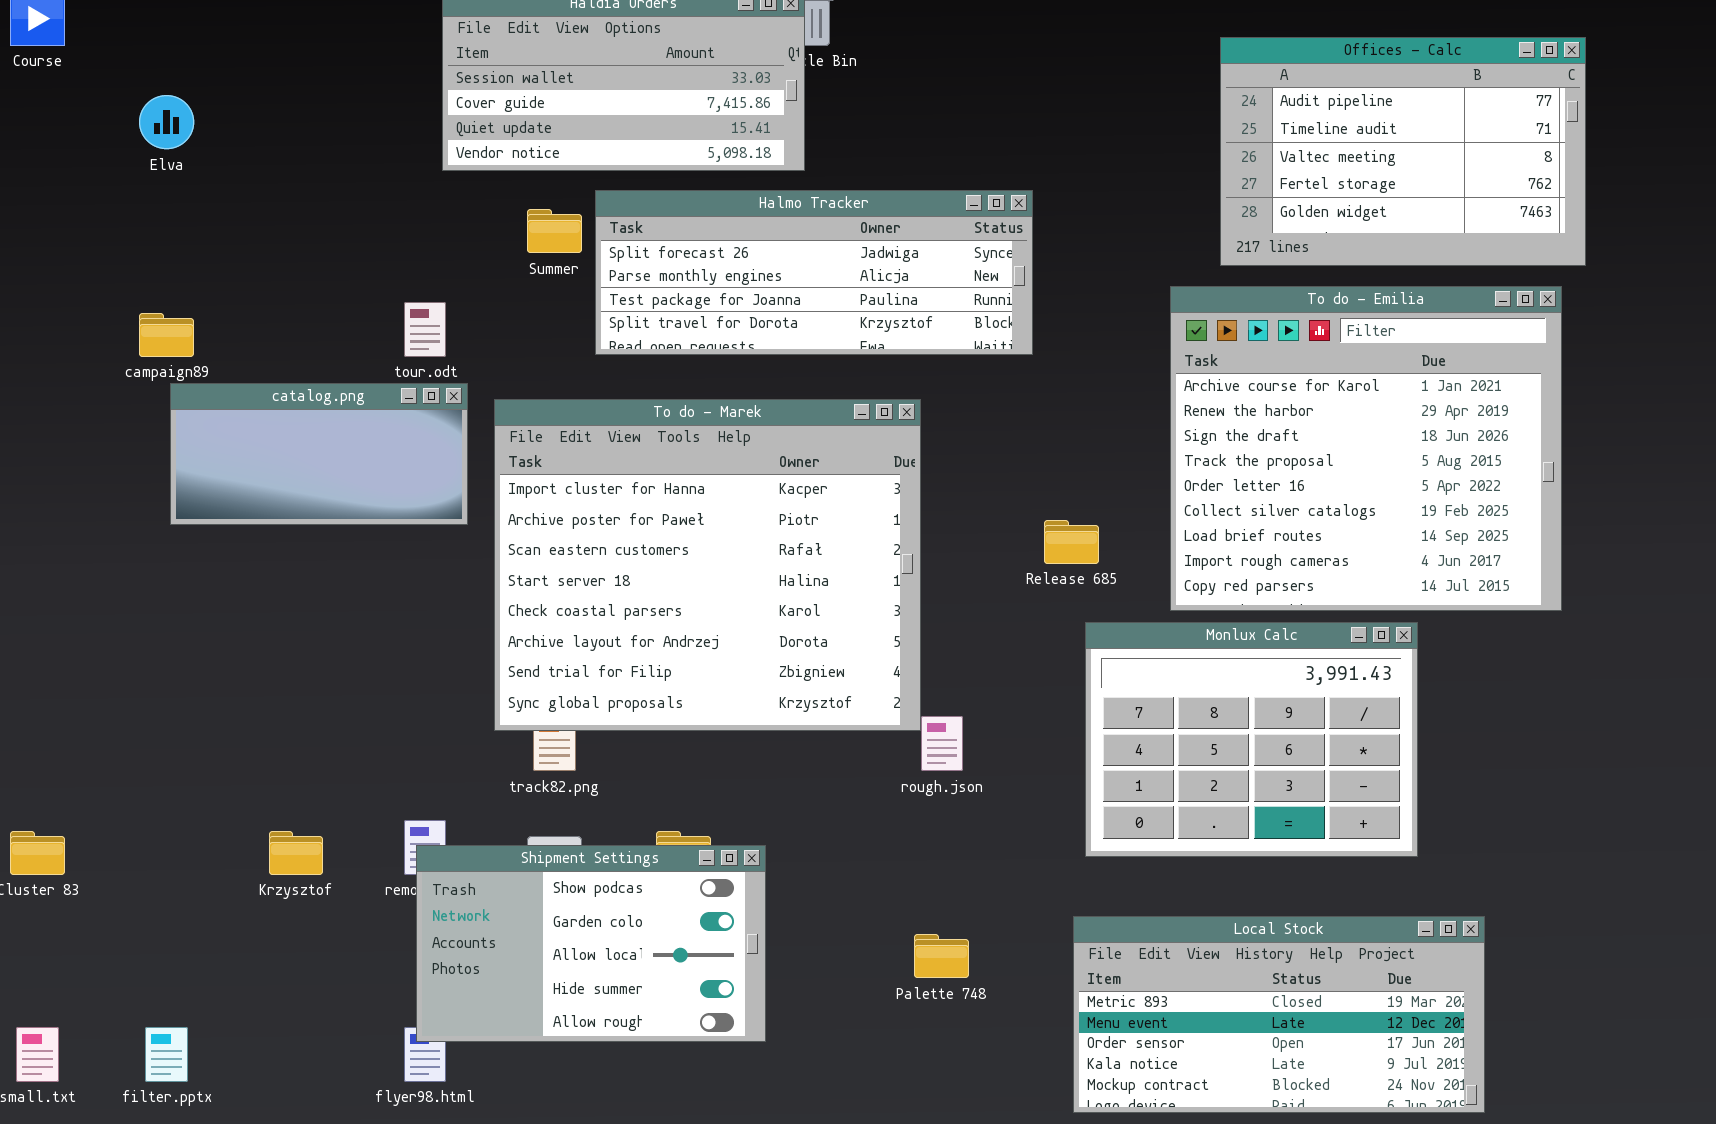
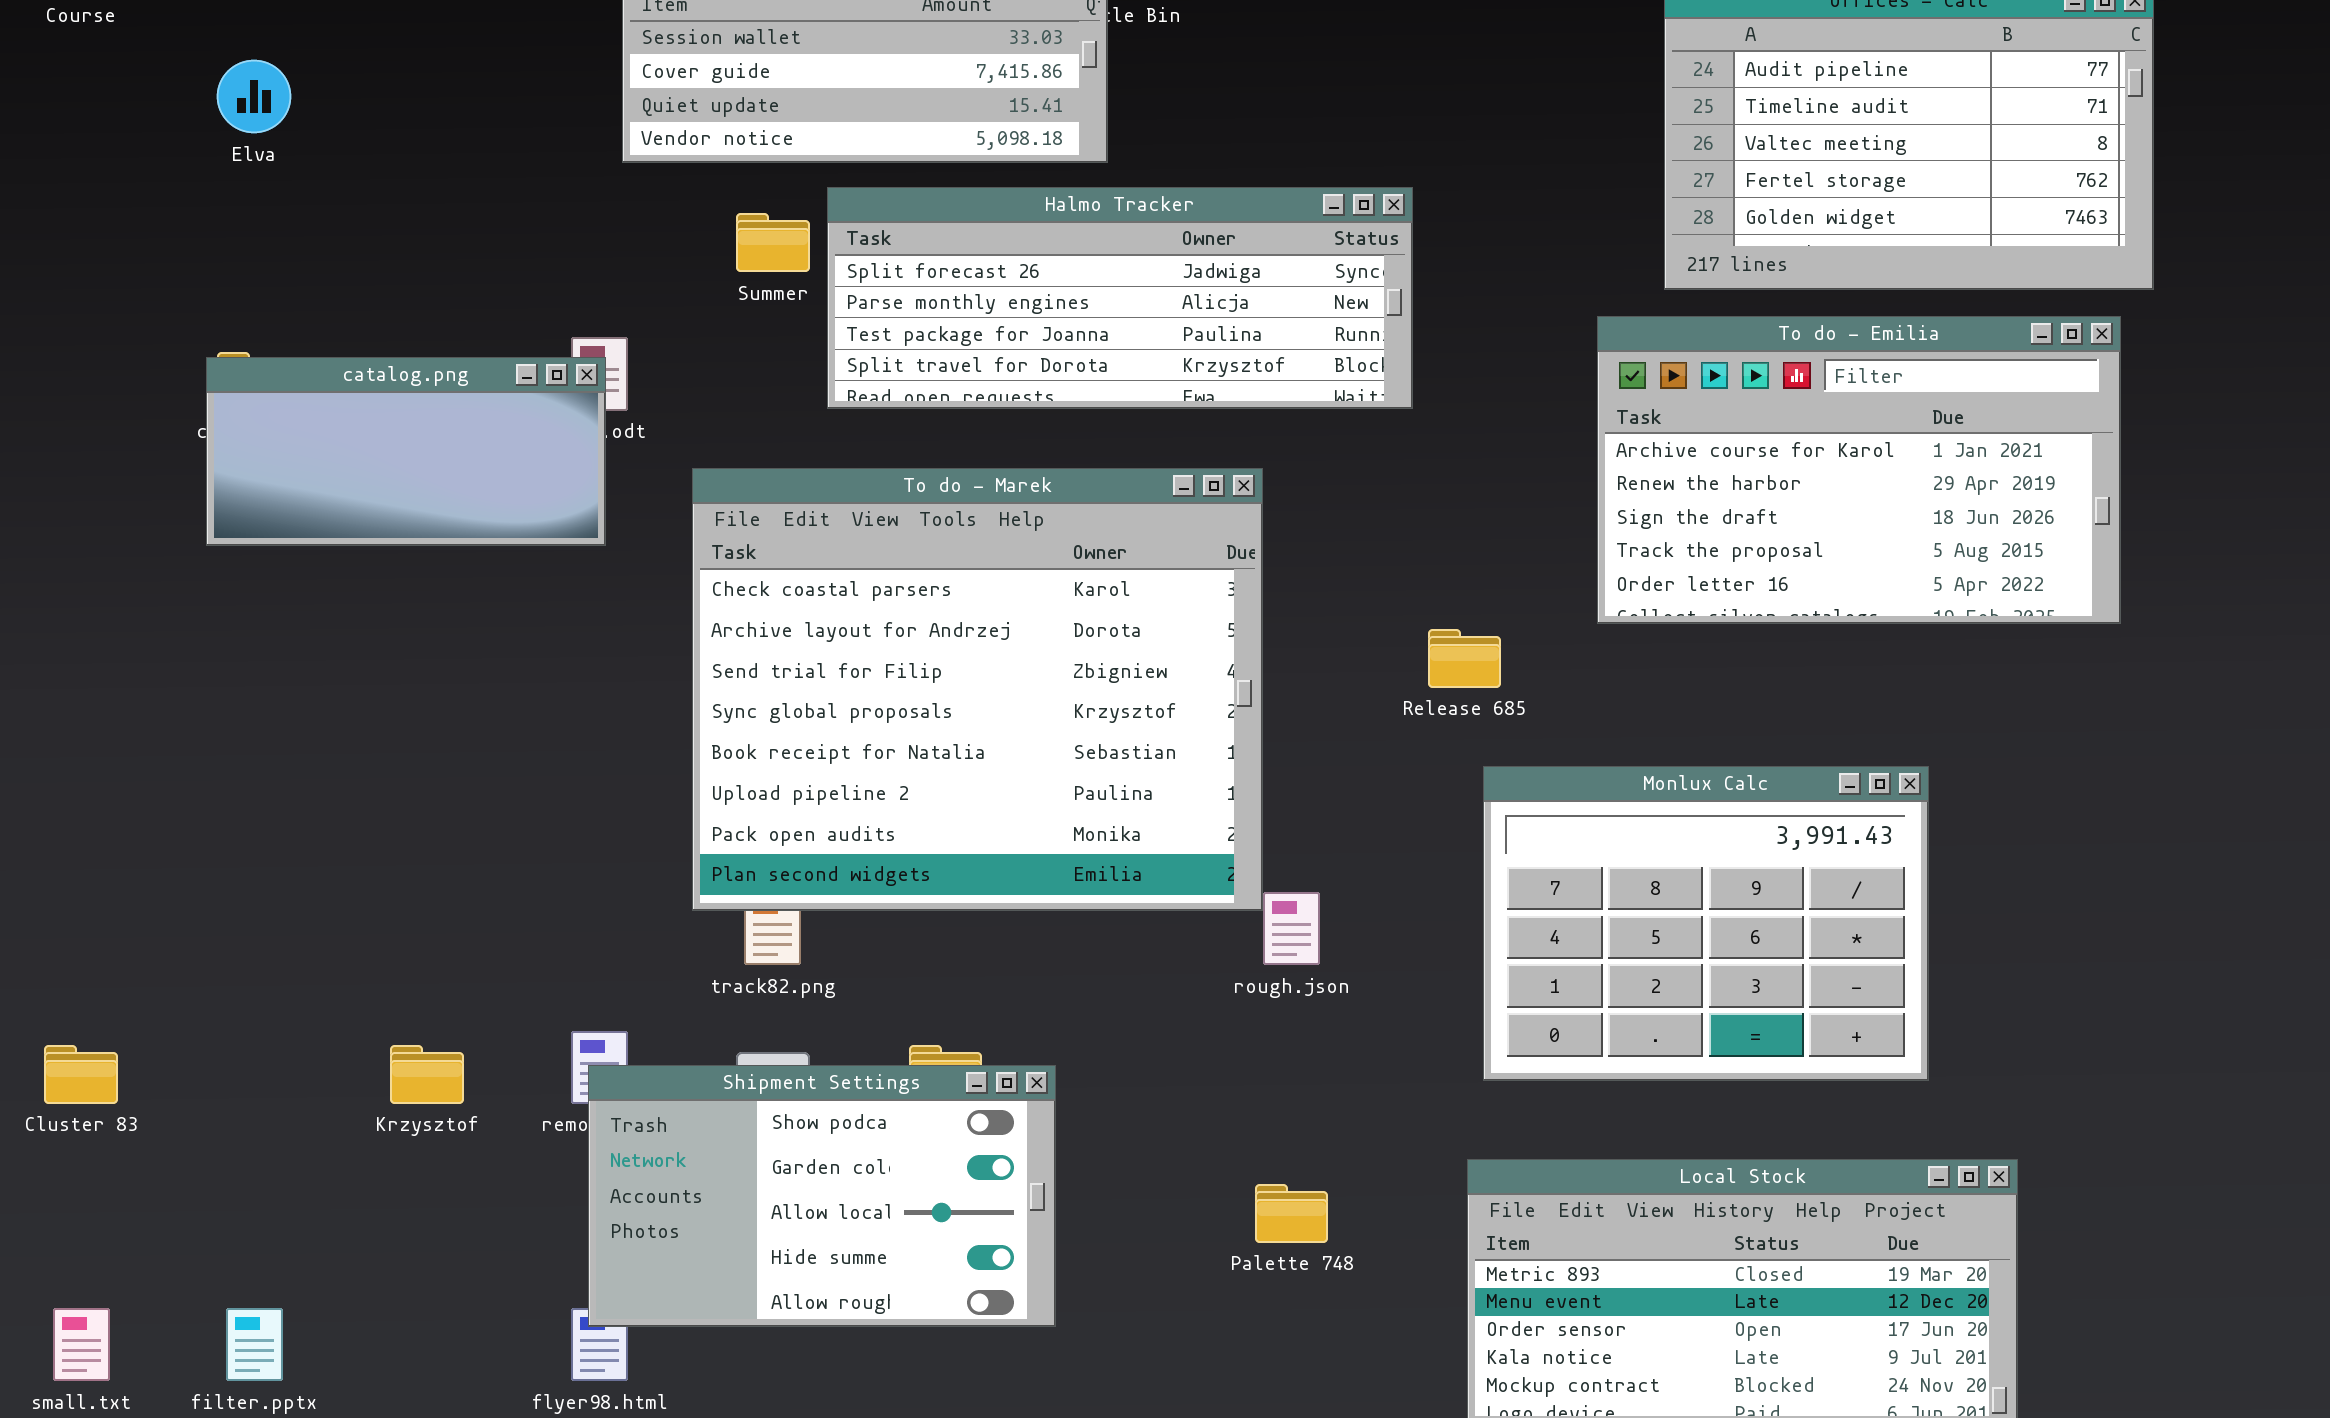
To do - Emilia: [1170,286,1562,611] -> [1597,316,2121,624], resized
catalog.png: [170,383,468,525] -> [206,357,606,546], moved
To do - Marek: [494,399,921,731] -> [692,468,1263,911], scrolled down 4 rows

